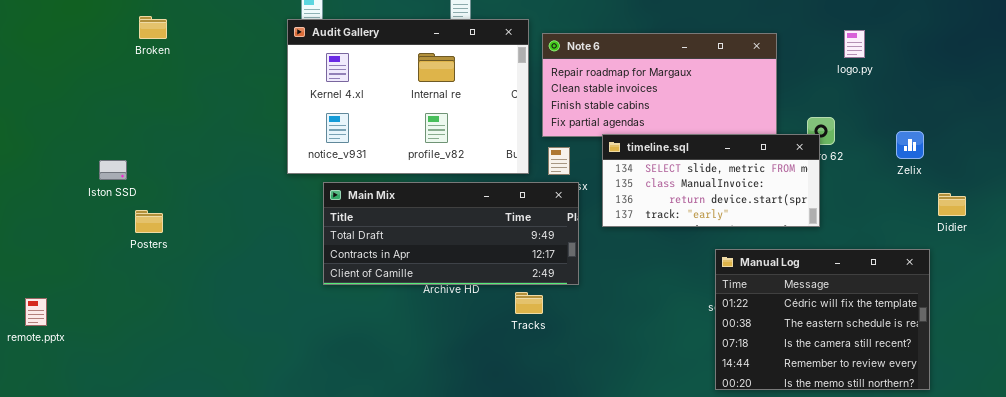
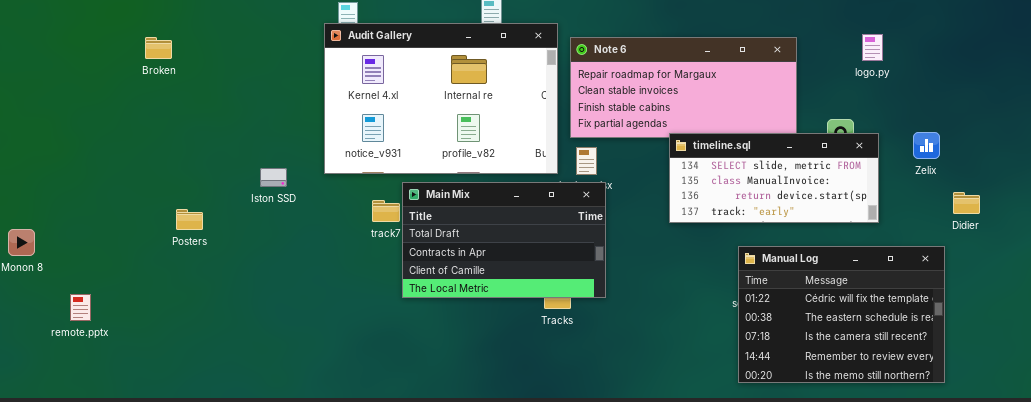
Broken: [139,16,167,39] -> [145,37,172,59], moved
timeline.sql: [602,134,820,227] -> [669,133,879,223], moved
Iston SSD: [99,160,127,180] -> [260,168,287,187], moved
Main Mix: [323,182,579,285] -> [402,182,606,298], resized

